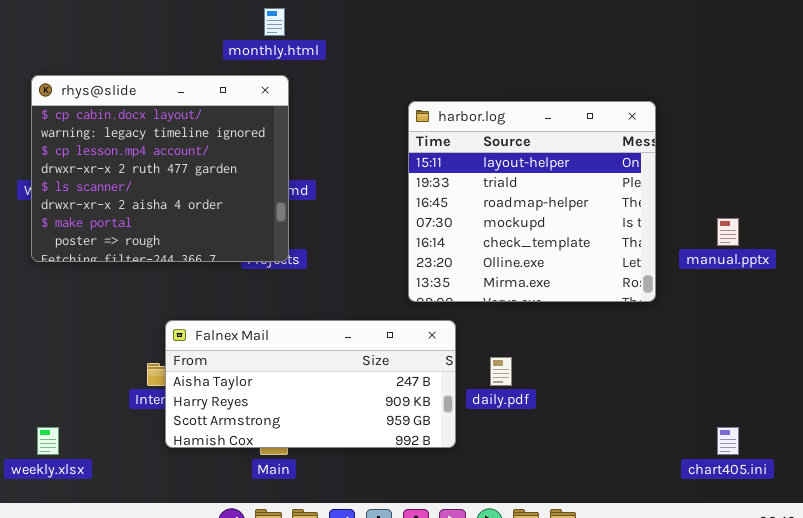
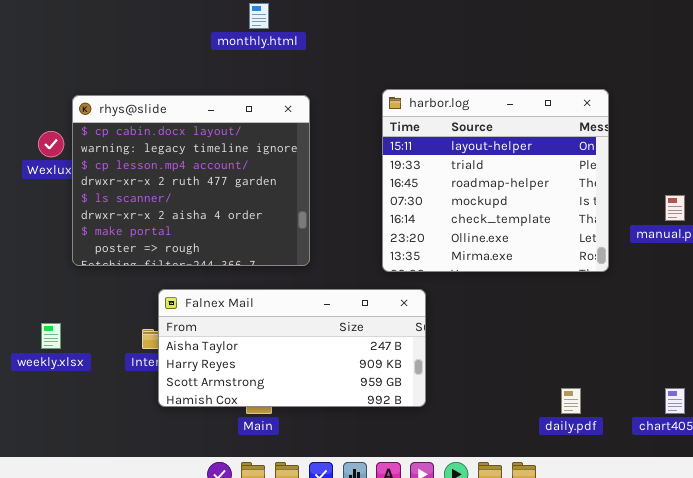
rhys@slide: [31,75,289,262] -> [72,95,310,266], moved
daily.pdf: [490,357,512,386] -> [561,388,581,414], moved
weekly.xlsx: [37,427,59,455] -> [41,323,61,349], moved

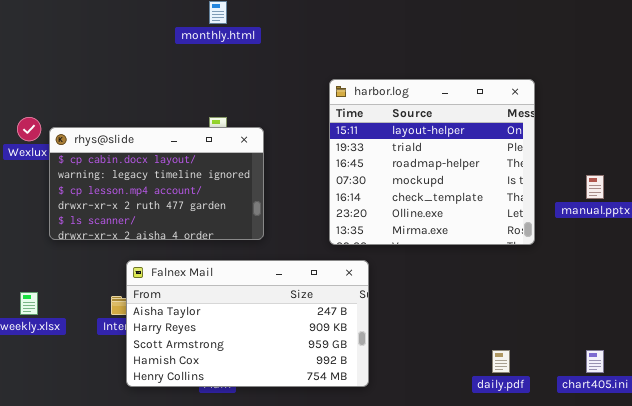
rhys@slide: [72,95,310,266] -> [49,127,264,240], resized
Falnex Mail: [158,289,426,407] -> [126,260,369,387], resized

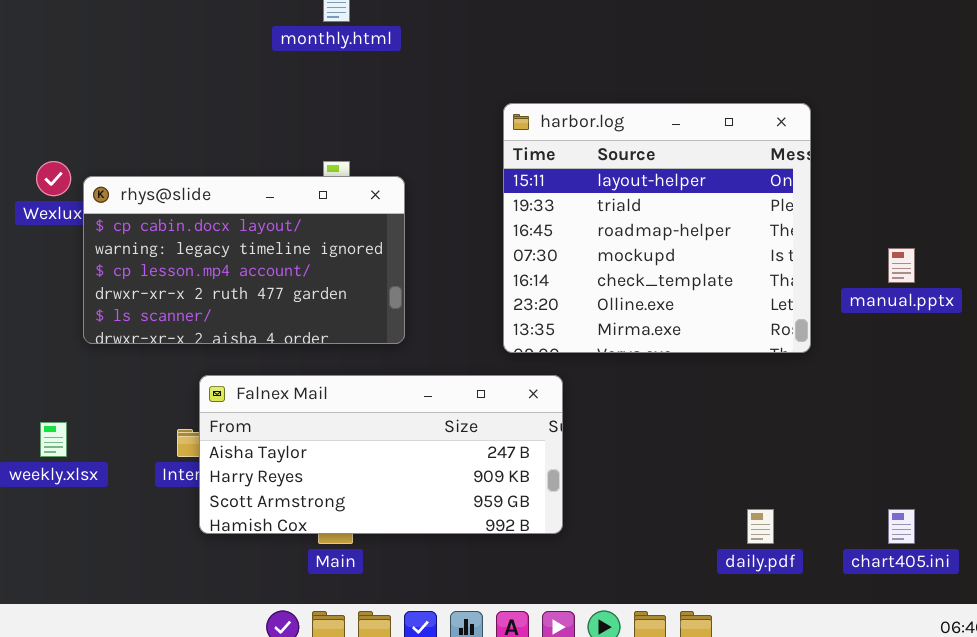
Falnex Mail: [126,260,369,387] -> [199,375,563,534], resized

